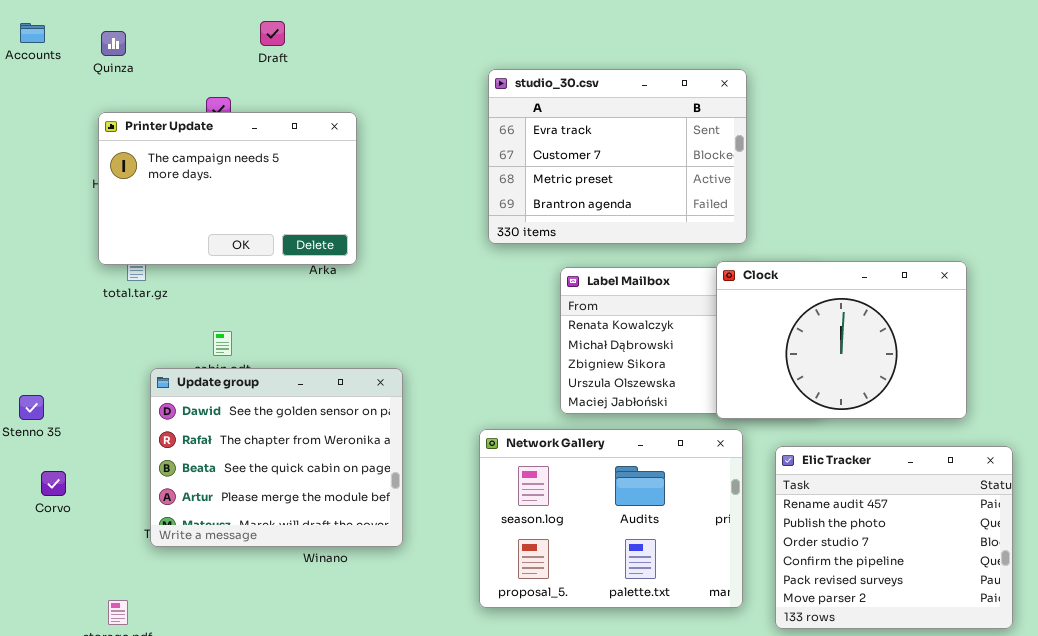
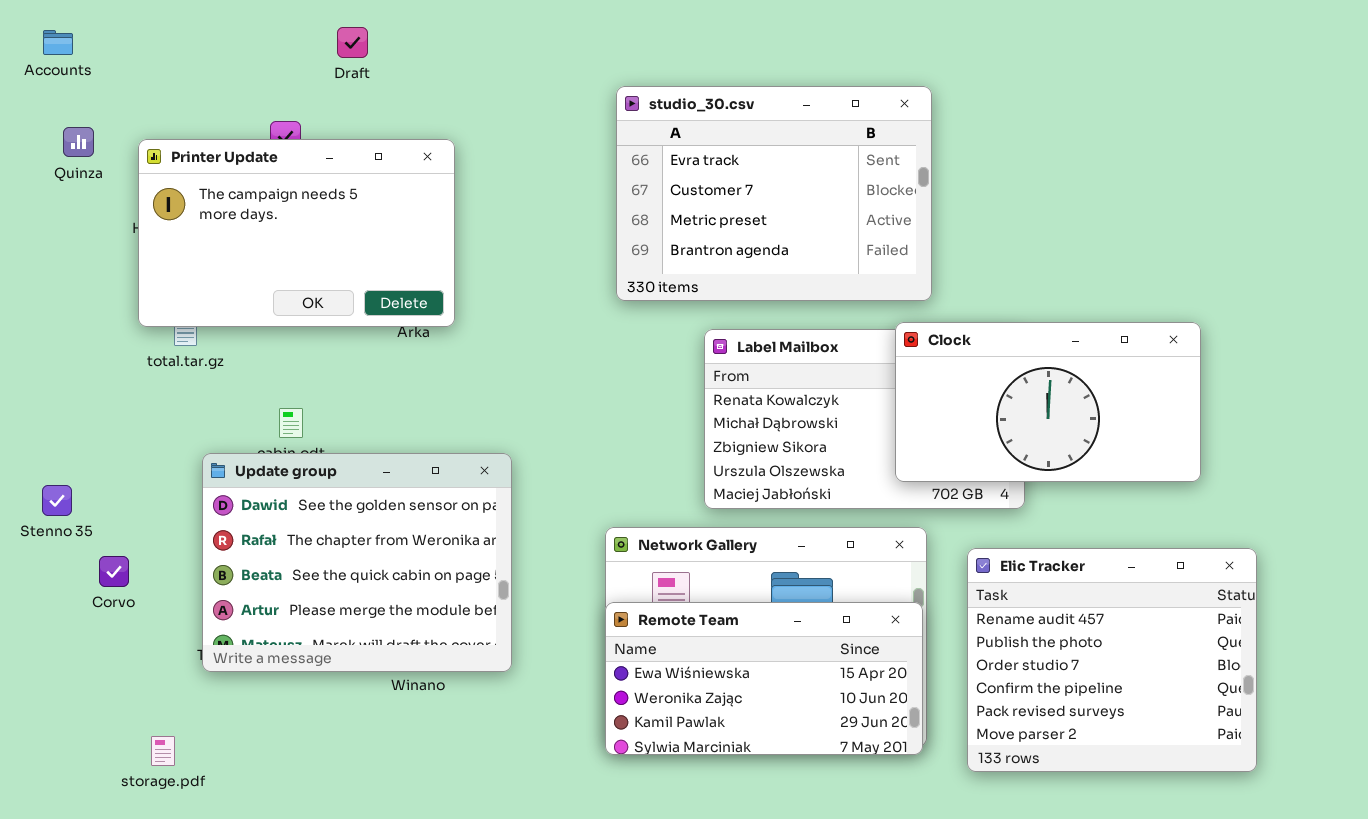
Quinza: [101,31,126,56] -> [63,127,94,157], moved
Clock: [716,261,967,419] -> [895,322,1201,482], resized
Corvo: [41,471,66,496] -> [99,556,129,587], moved
Remote Team: none -> [605,602,923,755], opened

